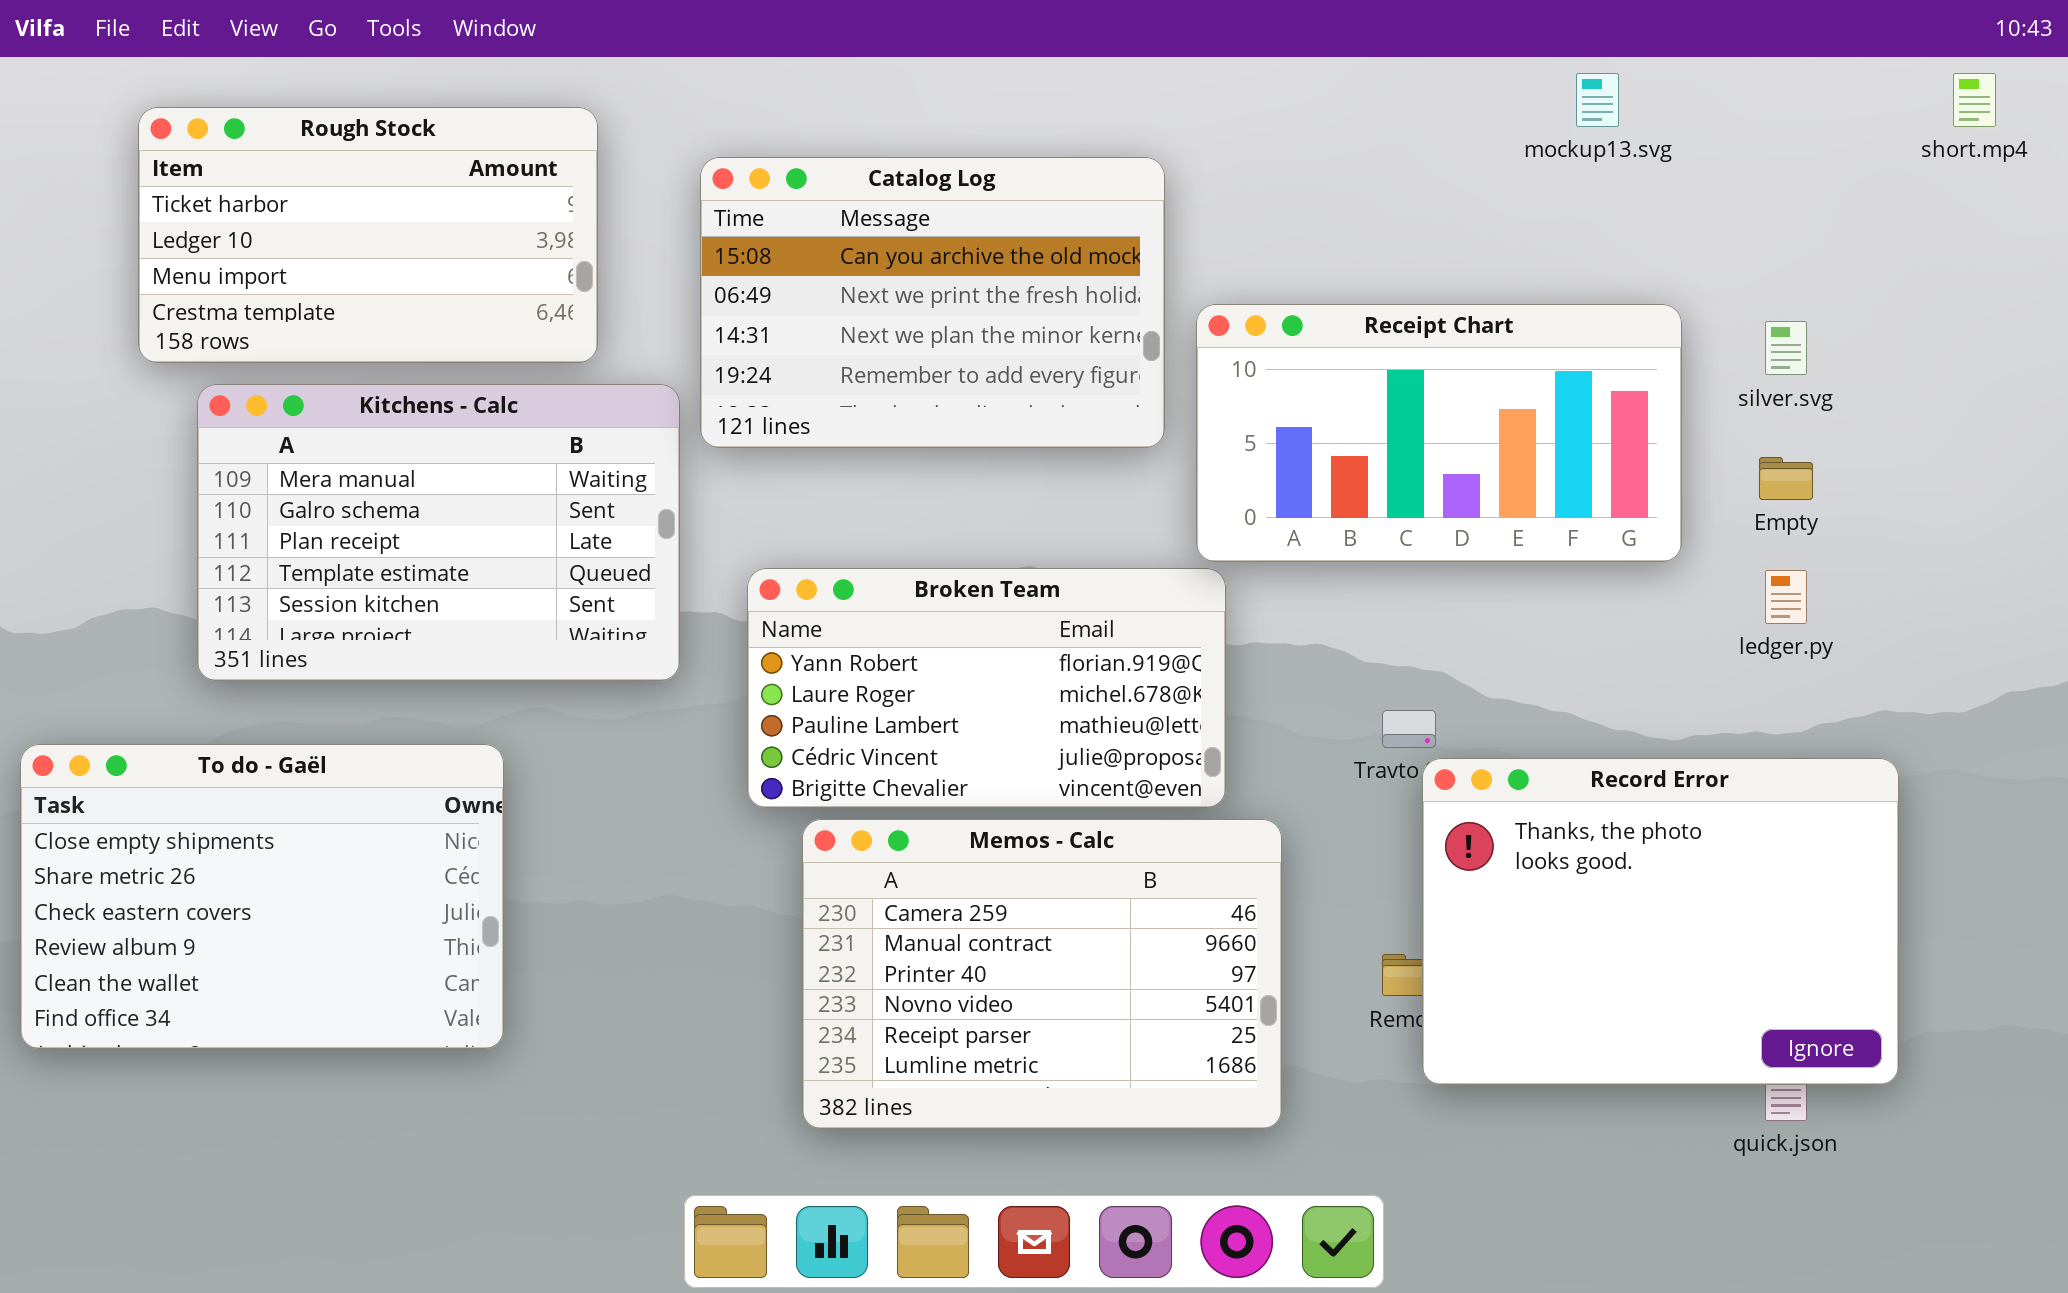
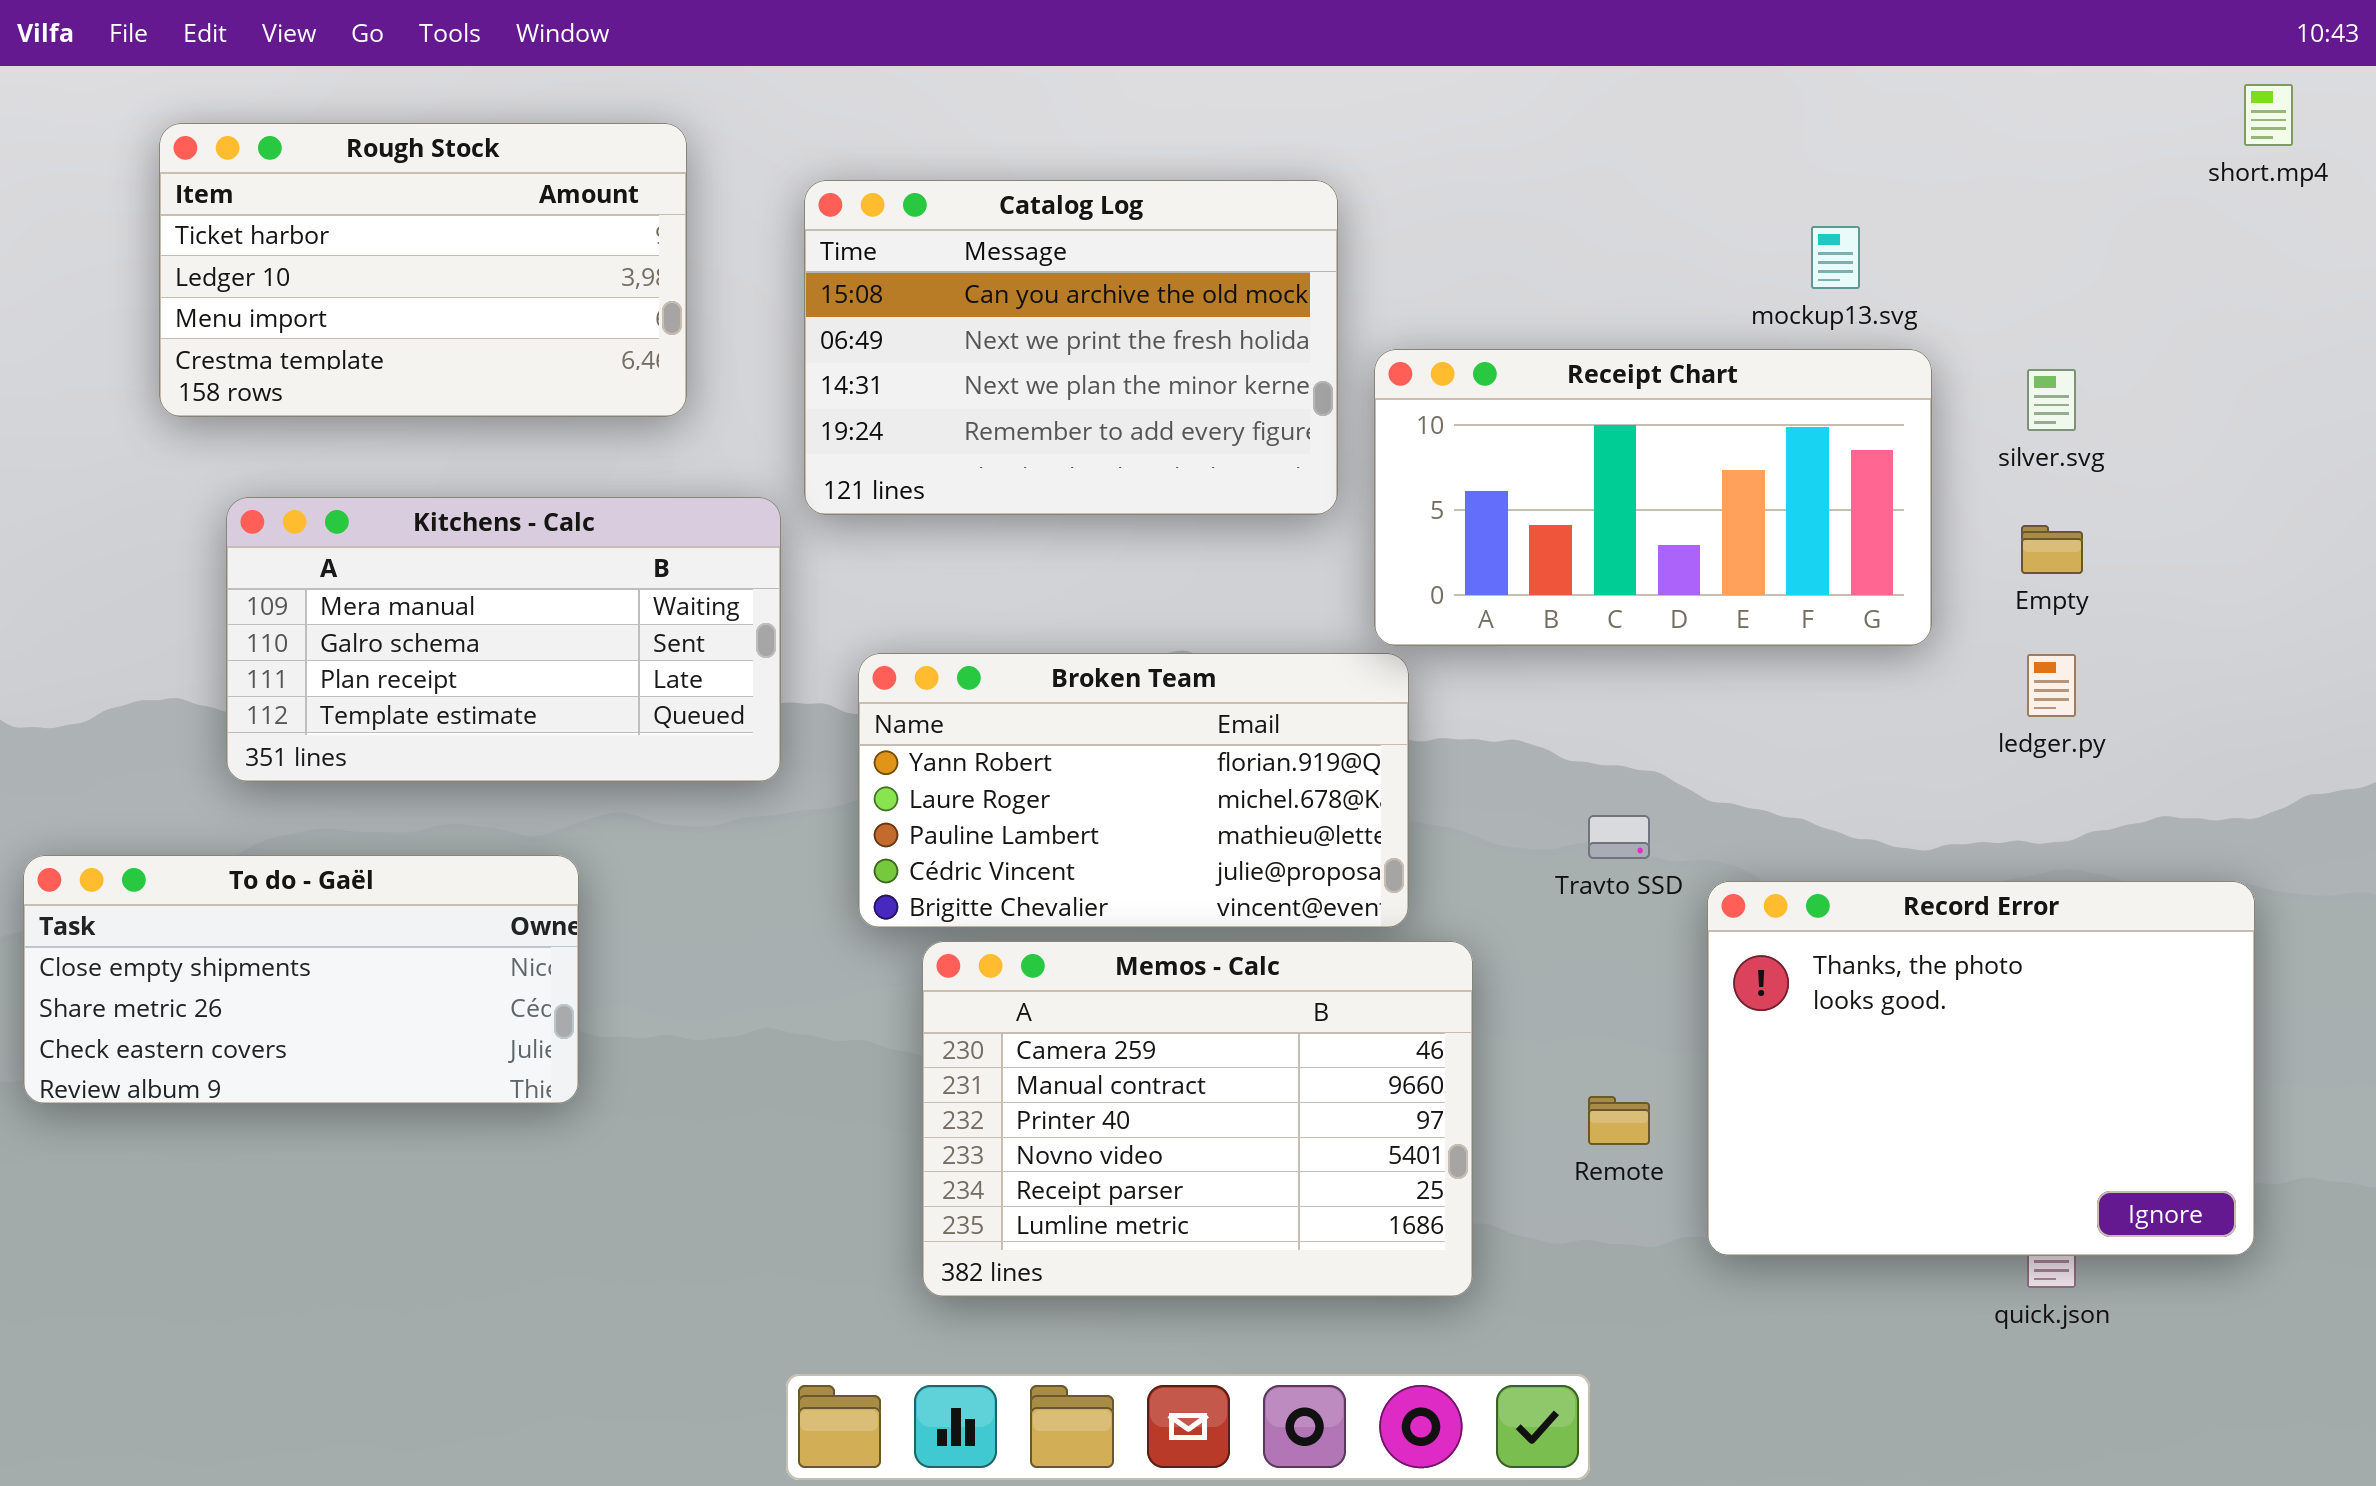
mockup13.svg: [1576,73,1619,127] -> [1811,226,1860,289], moved
Kitchens - Calc: [197,384,680,681] -> [226,497,781,782], resized
To do - Gaël: [20,744,504,1049] -> [23,855,579,1104], resized
Record Error: [1422,758,1899,1085] -> [1707,881,2255,1256], moved

